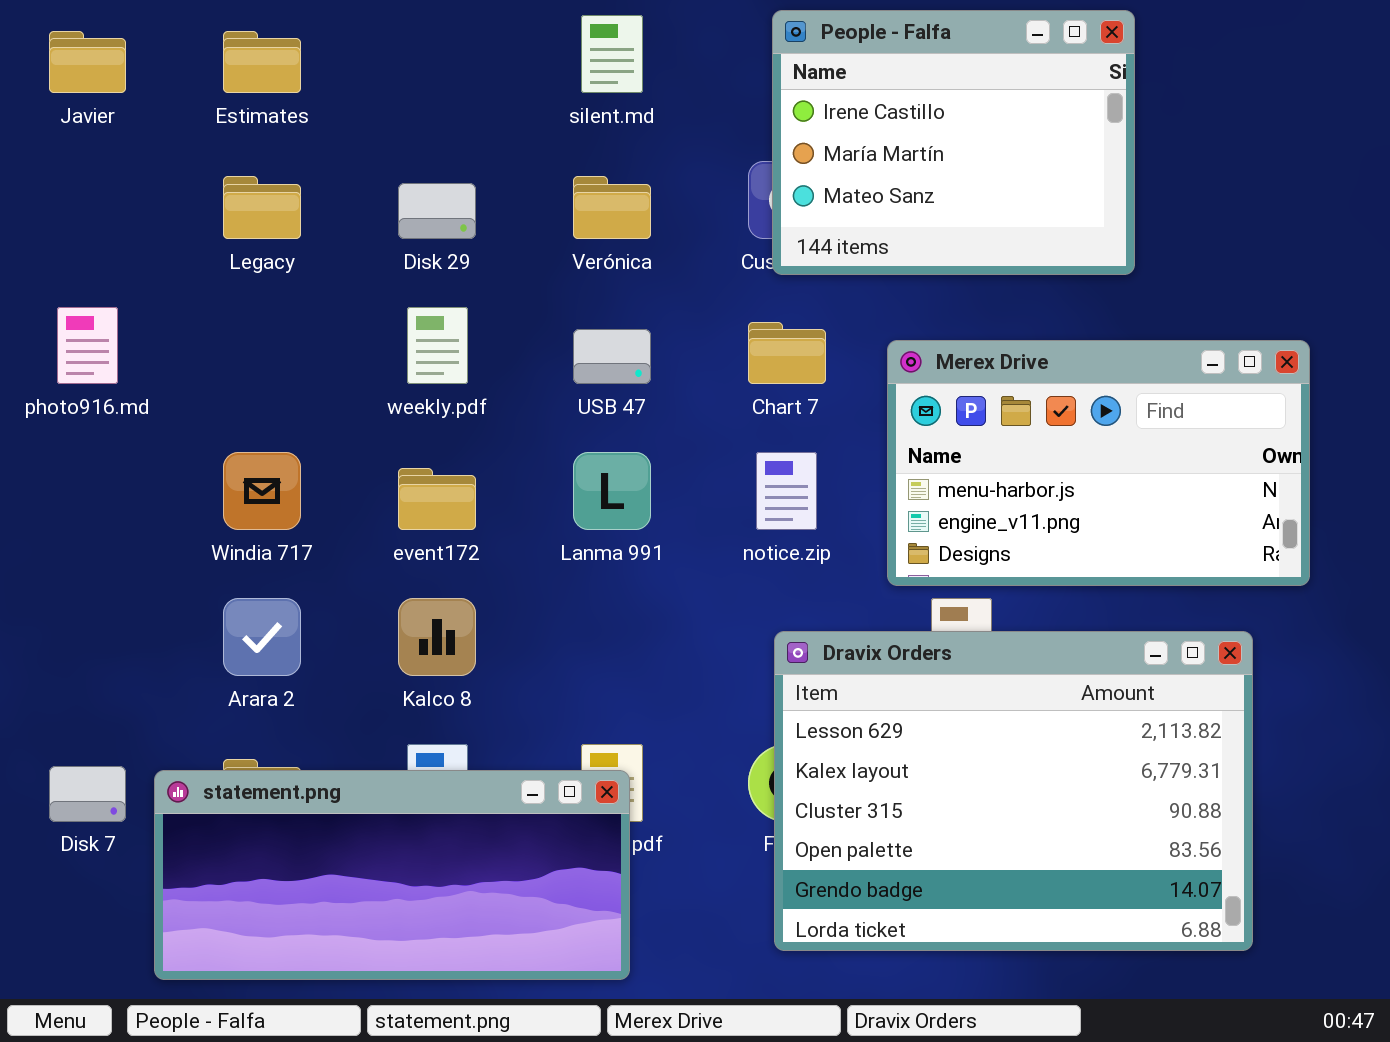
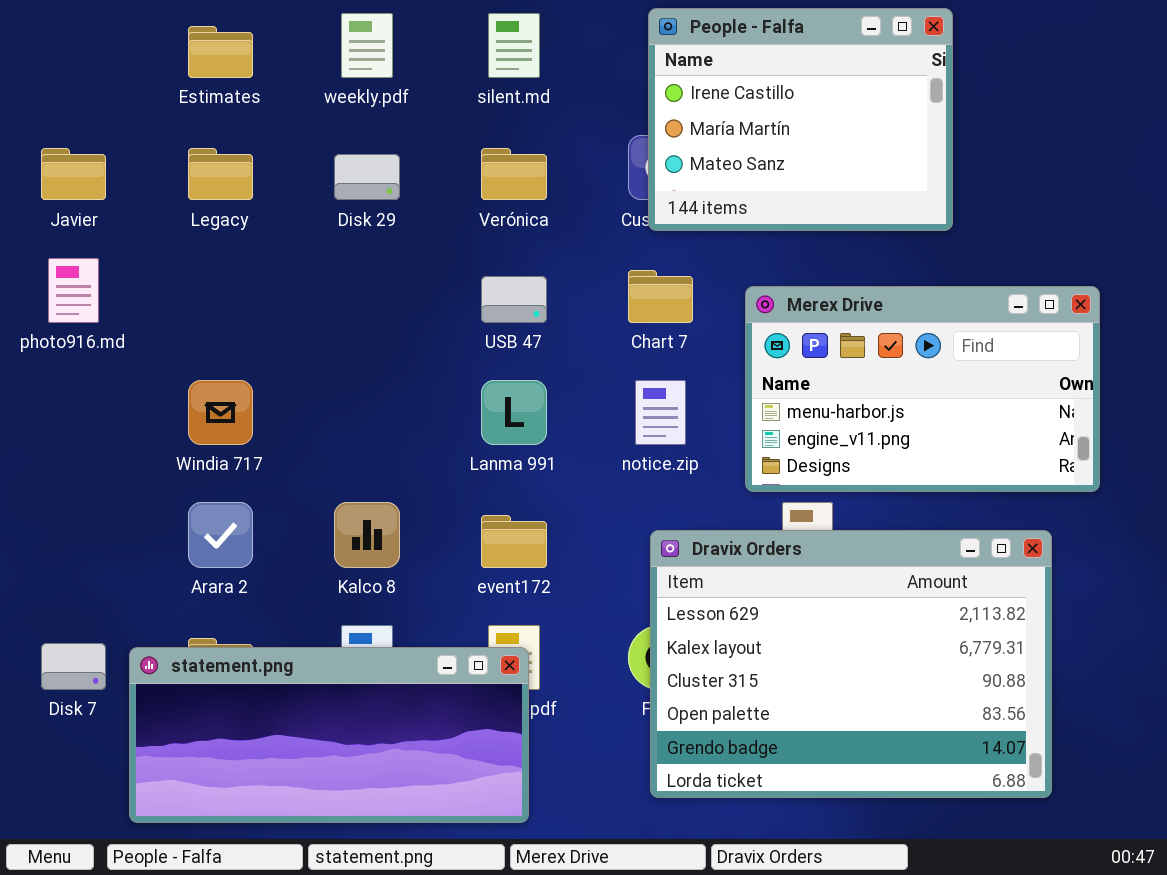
Javier: [49,31,126,93] -> [41,148,106,200], moved
weekly.pdf: [407,307,468,384] -> [341,13,393,78], moved
event172: [398,468,476,530] -> [481,515,547,568], moved

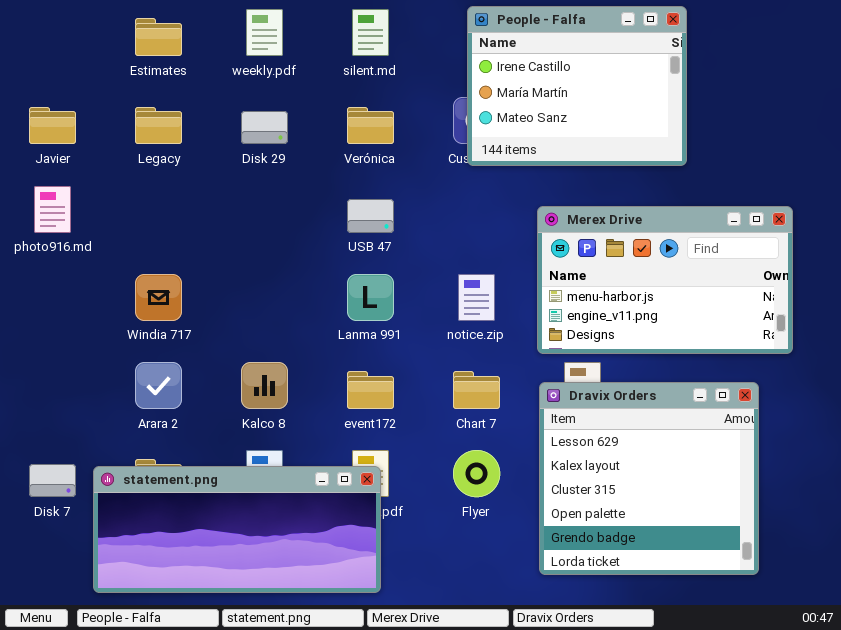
Chart 7: [628,270,693,323] -> [453,371,500,409], moved
Dravix Orders: [650,530,1052,798] -> [539,382,759,575], resized

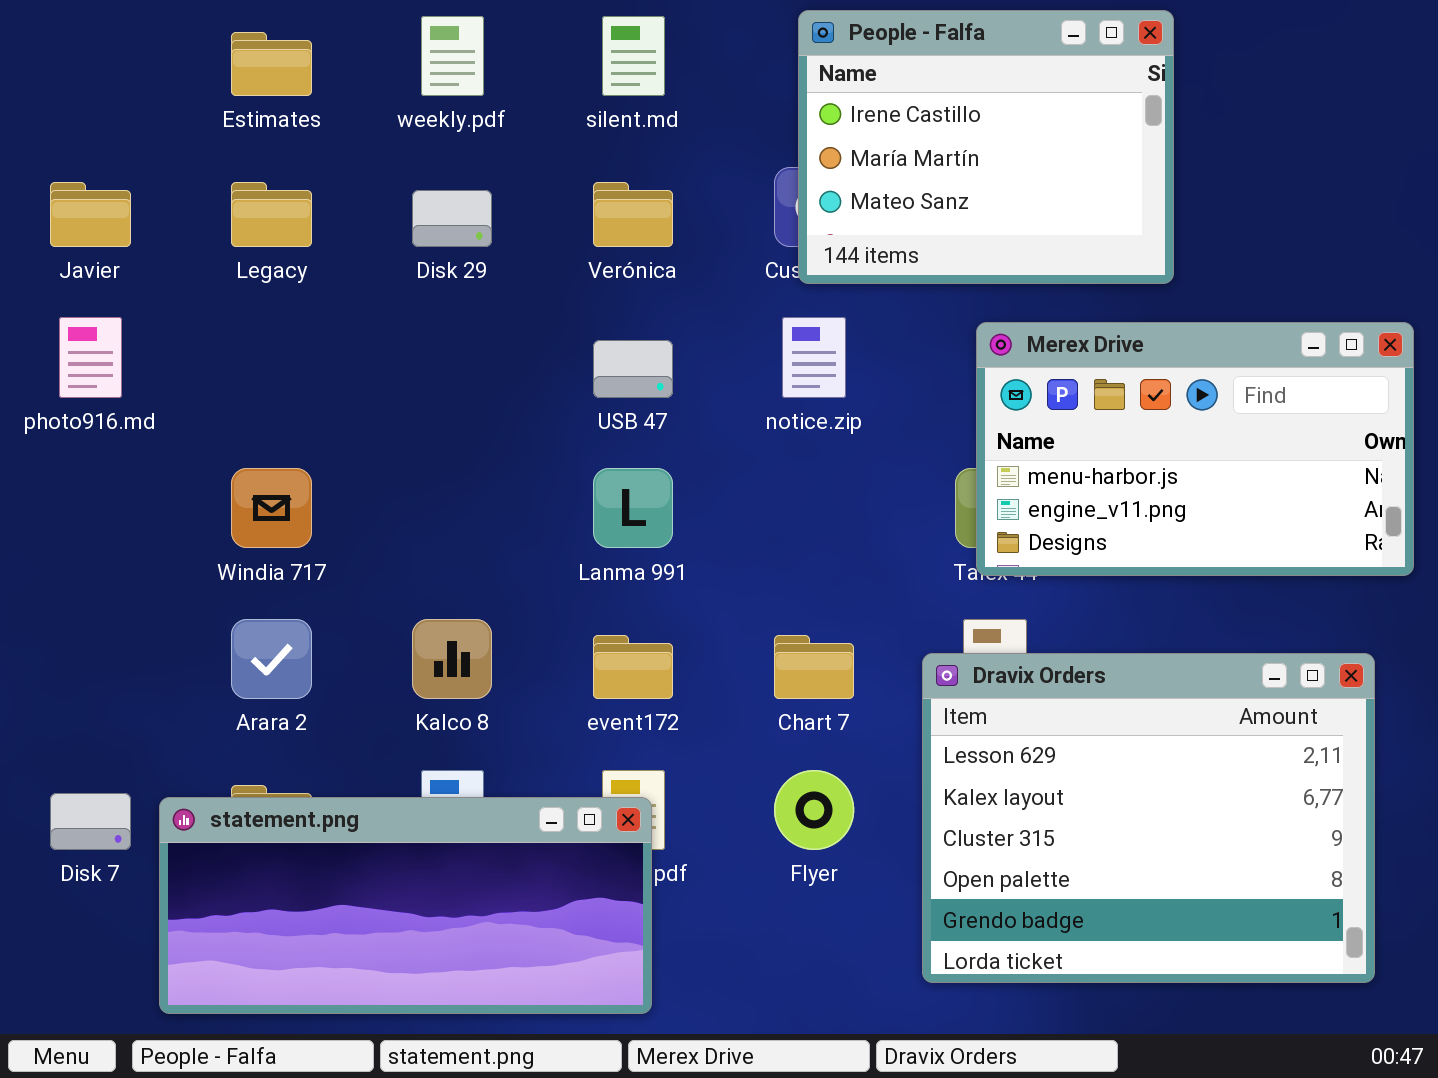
Merex Drive: [537,206,793,354] -> [976,322,1414,576], moved
notice.zip: [458,274,495,321] -> [782,317,846,398], moved
Dravix Orders: [539,382,759,575] -> [922,653,1375,983], resized

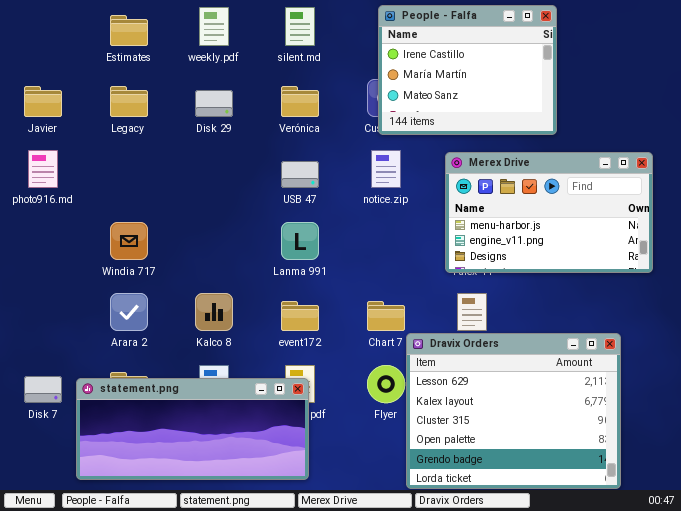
Merex Drive: [976,322,1414,576] -> [445,152,653,273], moved
Dravix Orders: [922,653,1375,983] -> [406,333,621,489], moved

